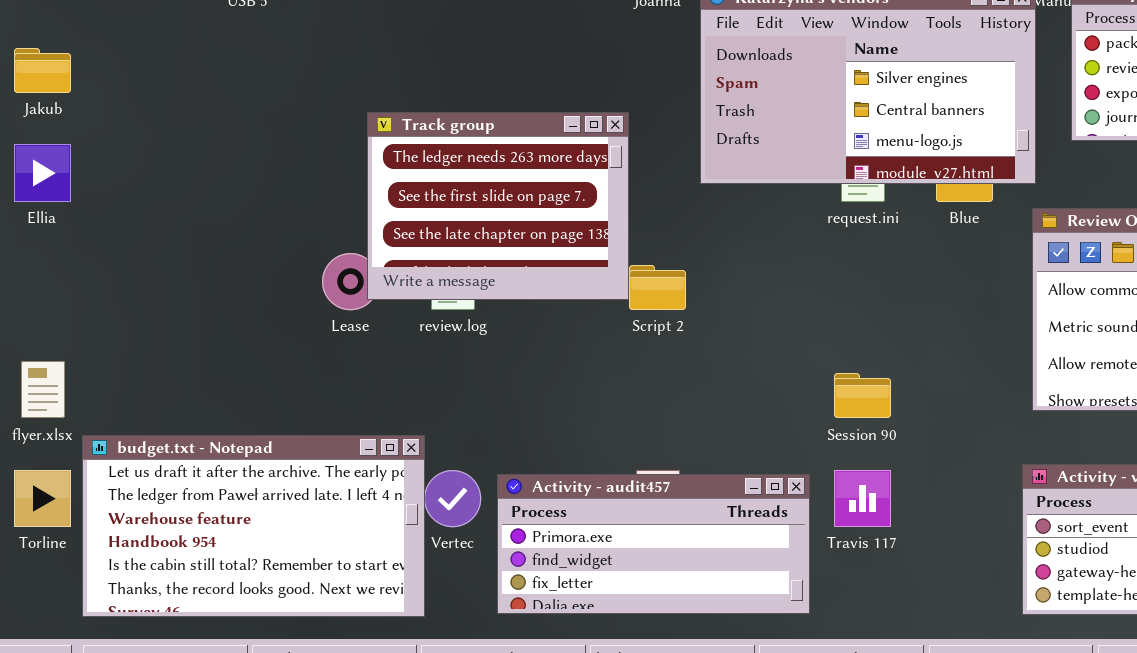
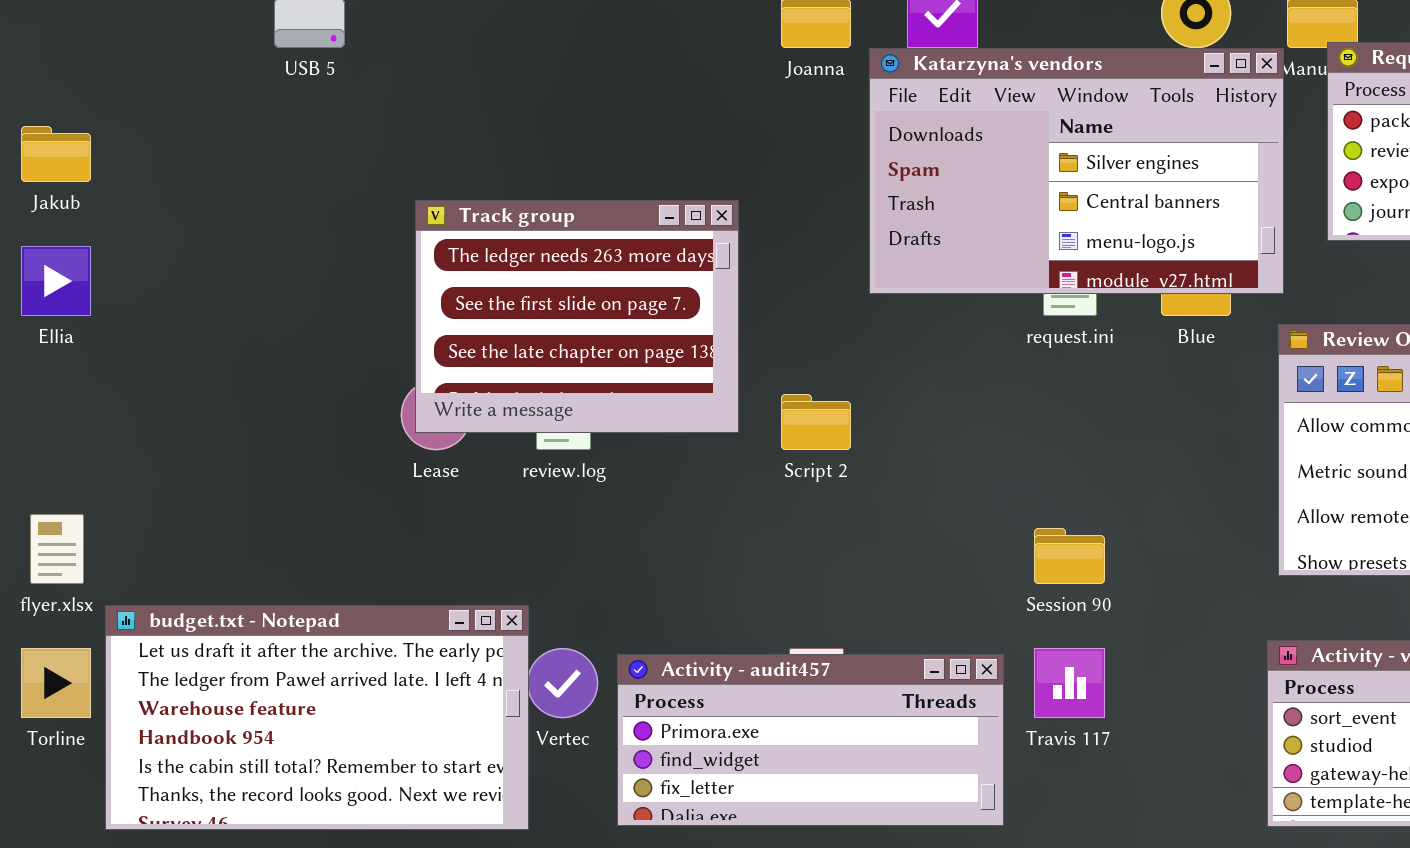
Track group: [367,112,629,300] -> [415,200,739,433], moved

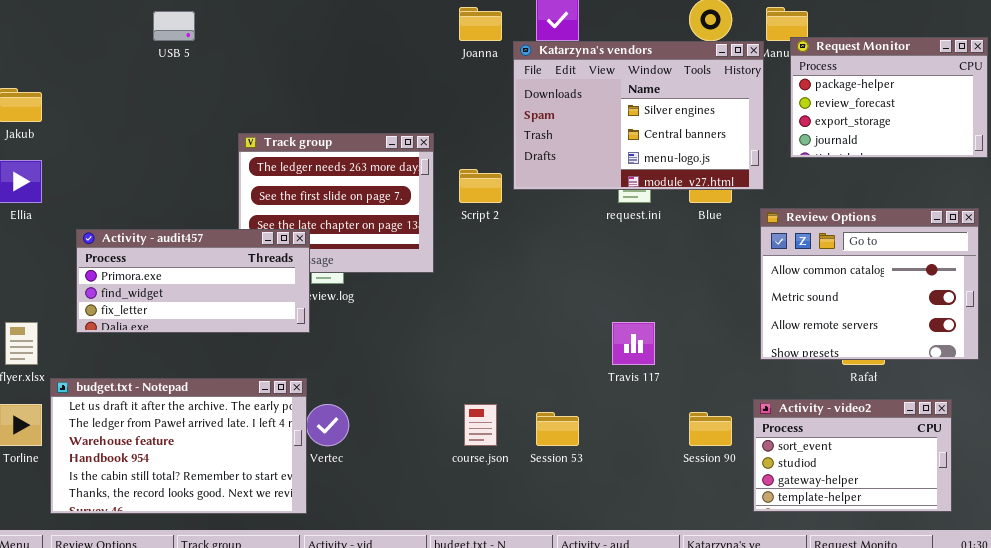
Script 2: [781,394,851,450] -> [459,169,502,203], moved
Session 90: [1034,528,1105,584] -> [689,412,732,446], moved
Travis 117: [1034,648,1105,718] -> [612,322,655,365], moved
Activity - audit457: [617,654,1004,826] -> [76,229,310,333], moved

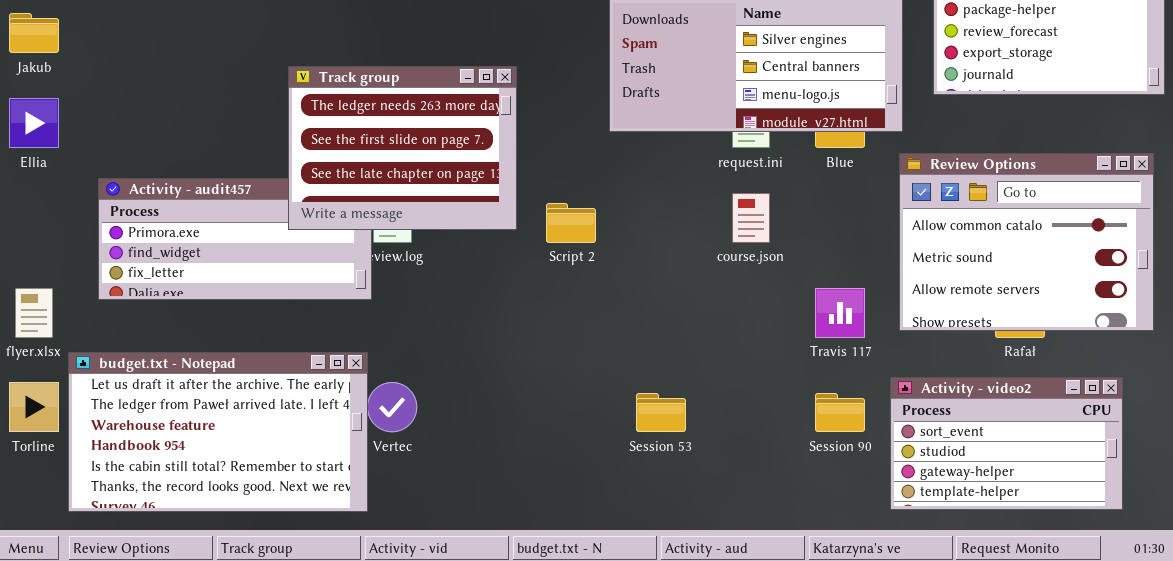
Track group: [238,133,434,273] -> [288,66,517,230], raised
Script 2: [459,169,502,203] -> [546,203,596,243], moved
Travis 117: [612,322,655,365] -> [815,288,865,338], moved
course.json: [464,404,497,446] -> [732,193,770,243], moved

